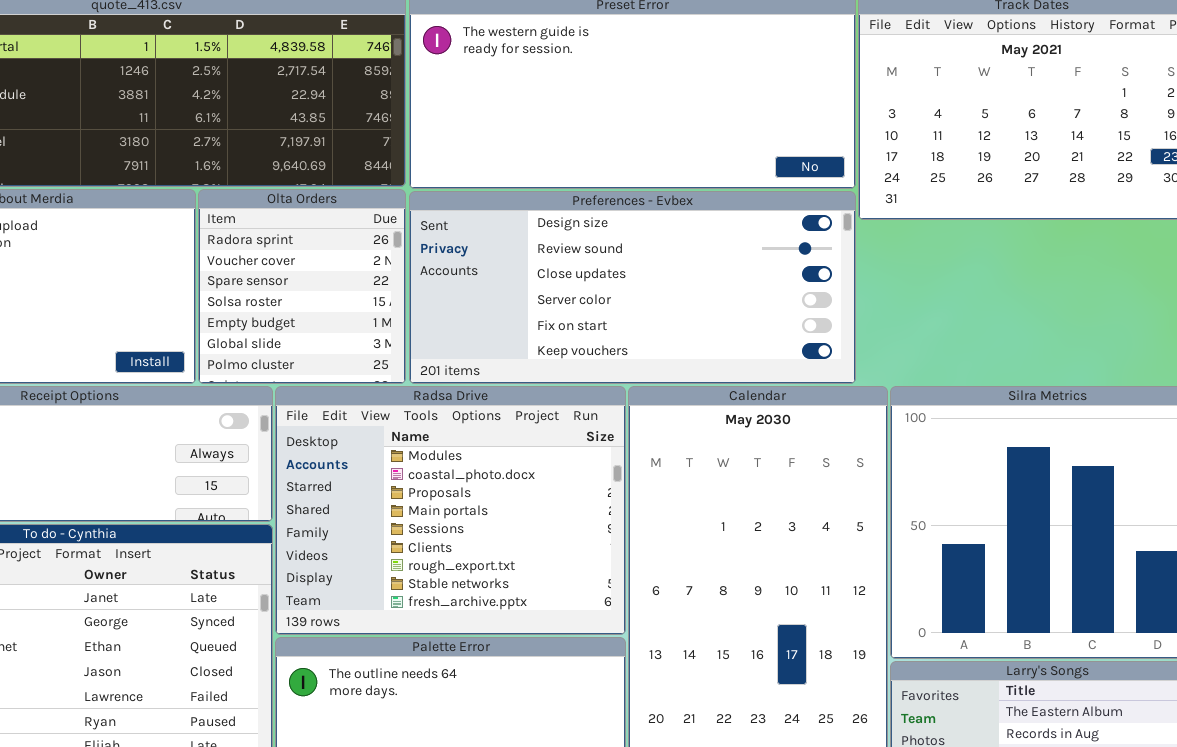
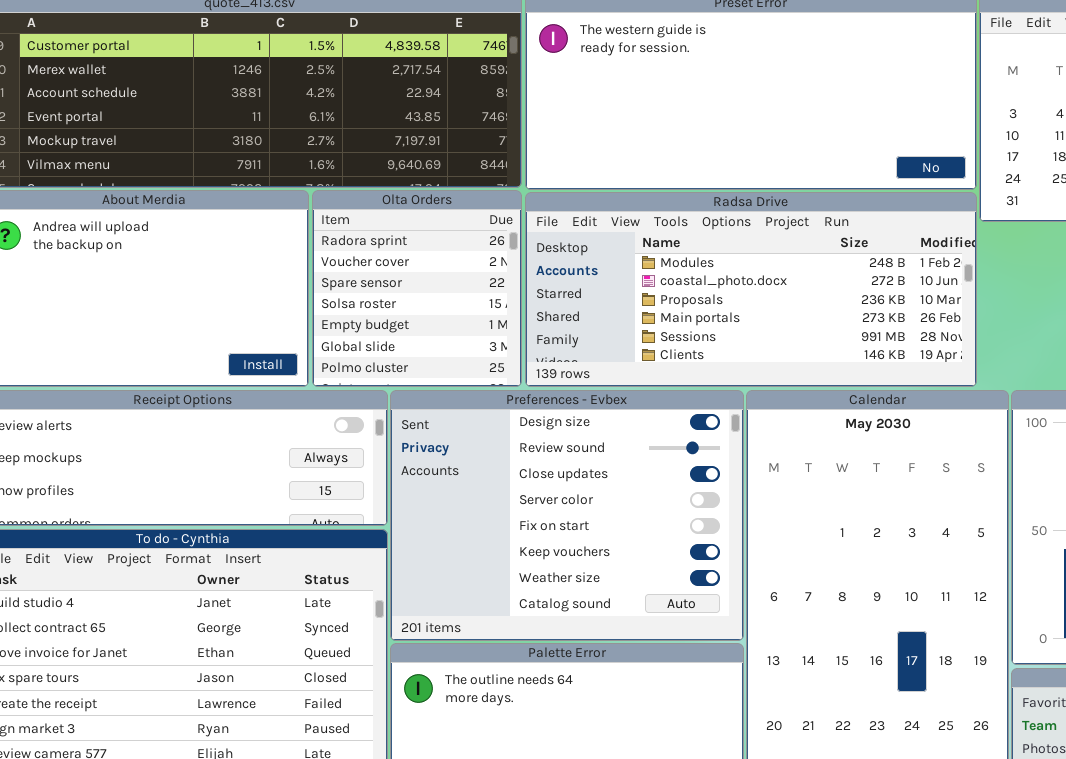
Preferences - Evbex: [409,191,856,384] -> [390,390,744,641], moved, resized
Radsa Drive: [275,386,626,635] -> [525,192,977,387], moved, resized

